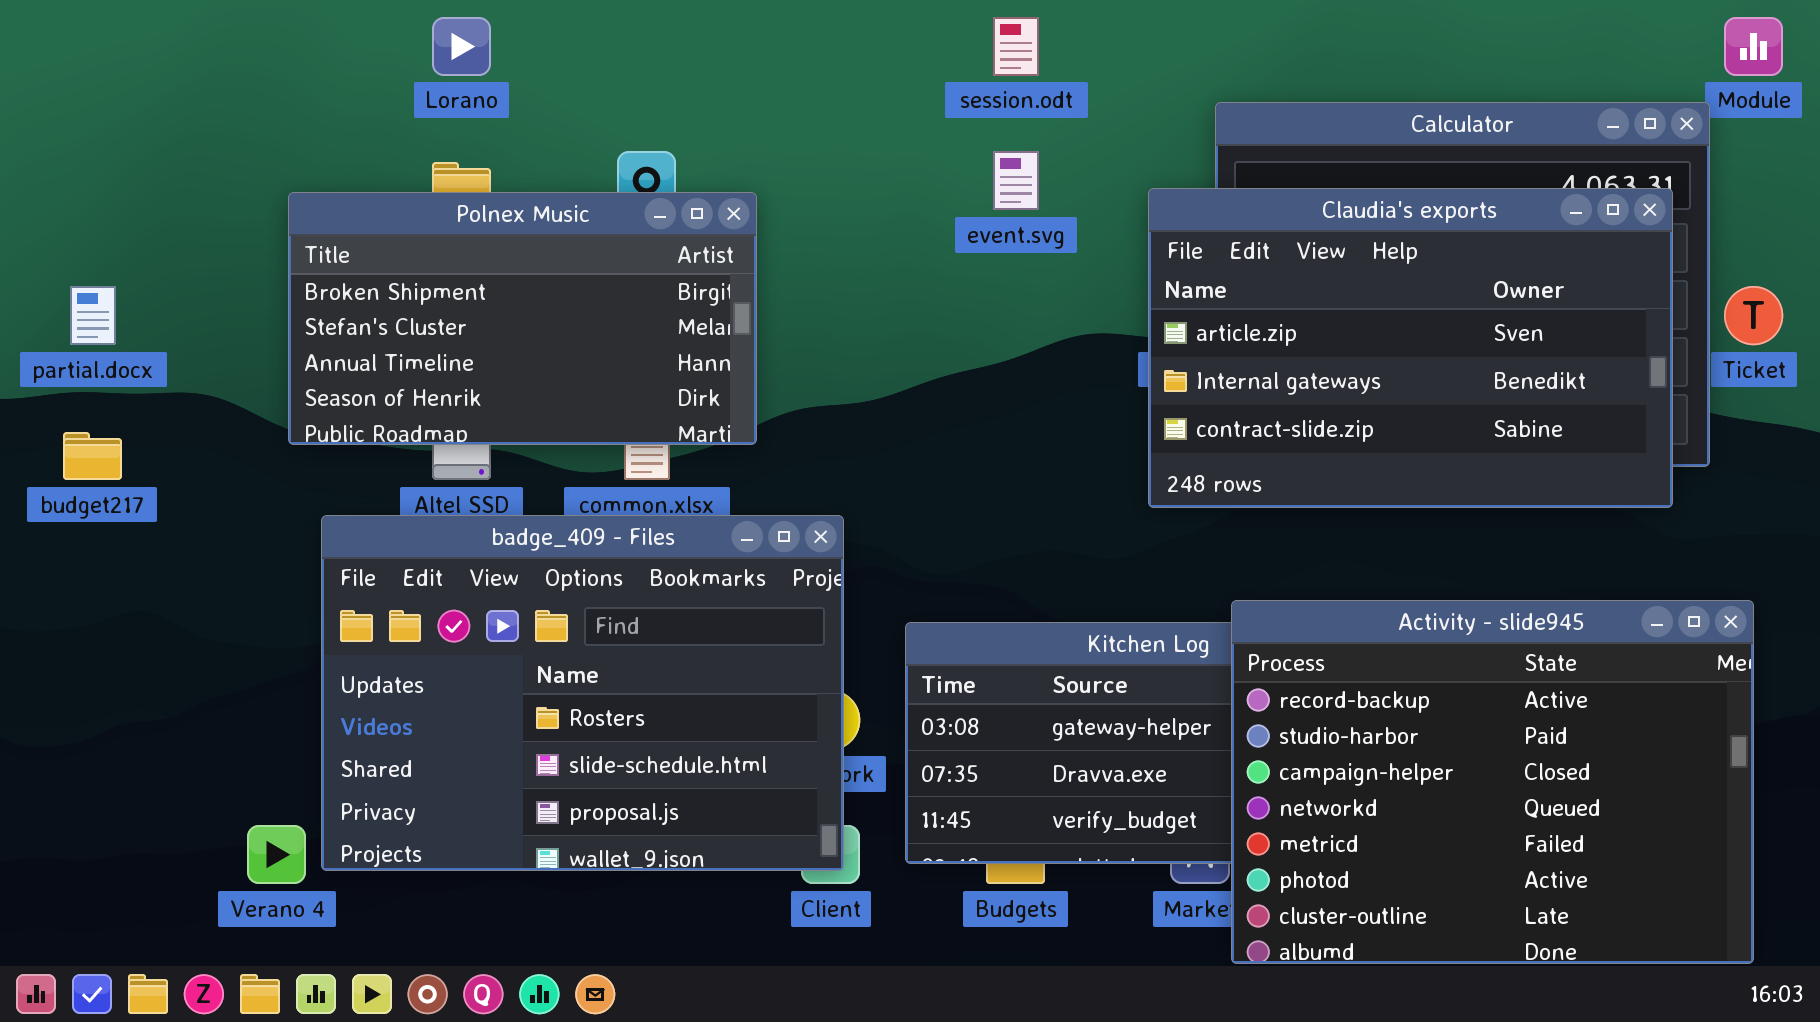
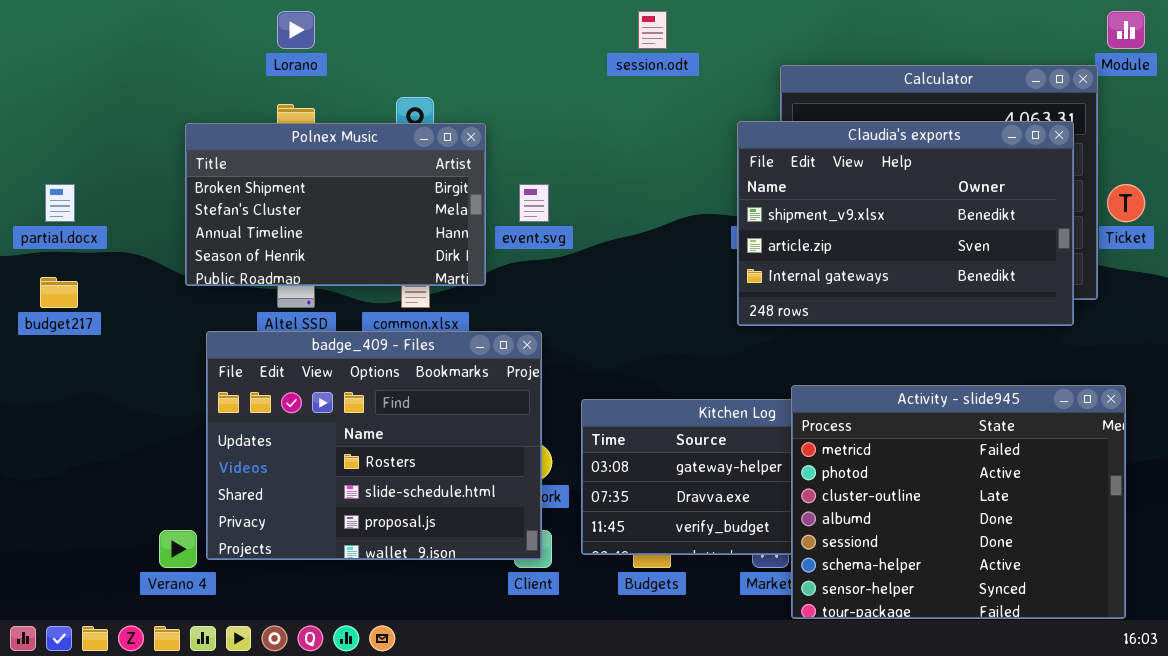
event.svg: [993,151,1039,210] -> [519,184,549,222], moved
Claudia's exports: [1148,188,1673,508] -> [737,121,1074,326], scrolled up 1 row
Activity - slide945: [1231,600,1754,964] -> [791,385,1126,619], scrolled down 4 rows

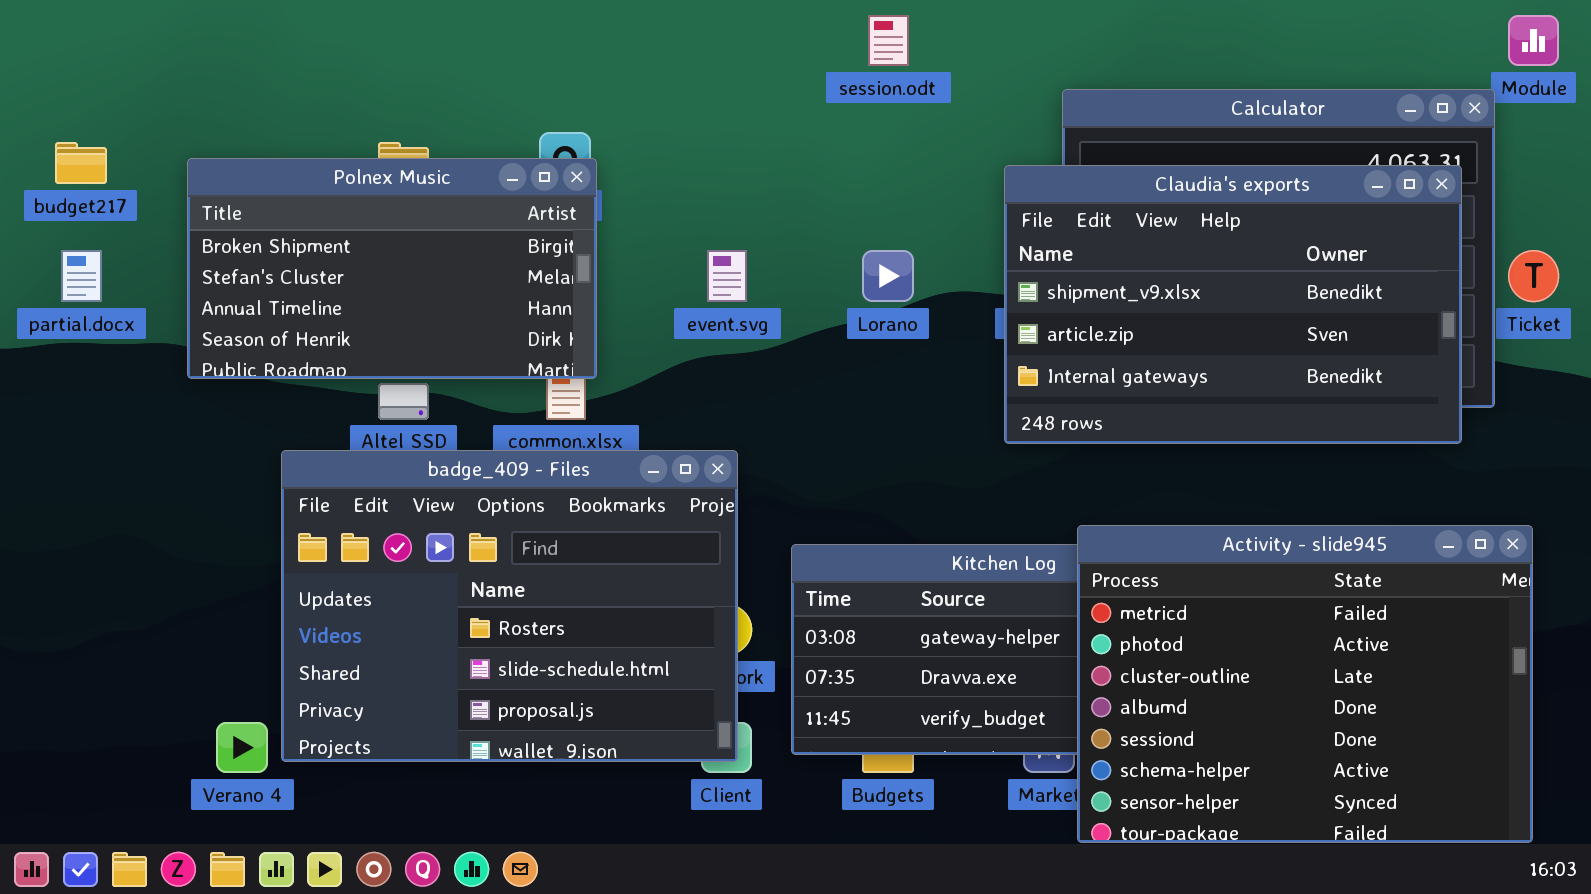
Lorano: [277,11,315,49] -> [862,250,914,302], moved
Polnex Music: [185,123,486,286] -> [187,158,597,379], moved
budget217: [40,277,78,308] -> [55,142,107,184], moved

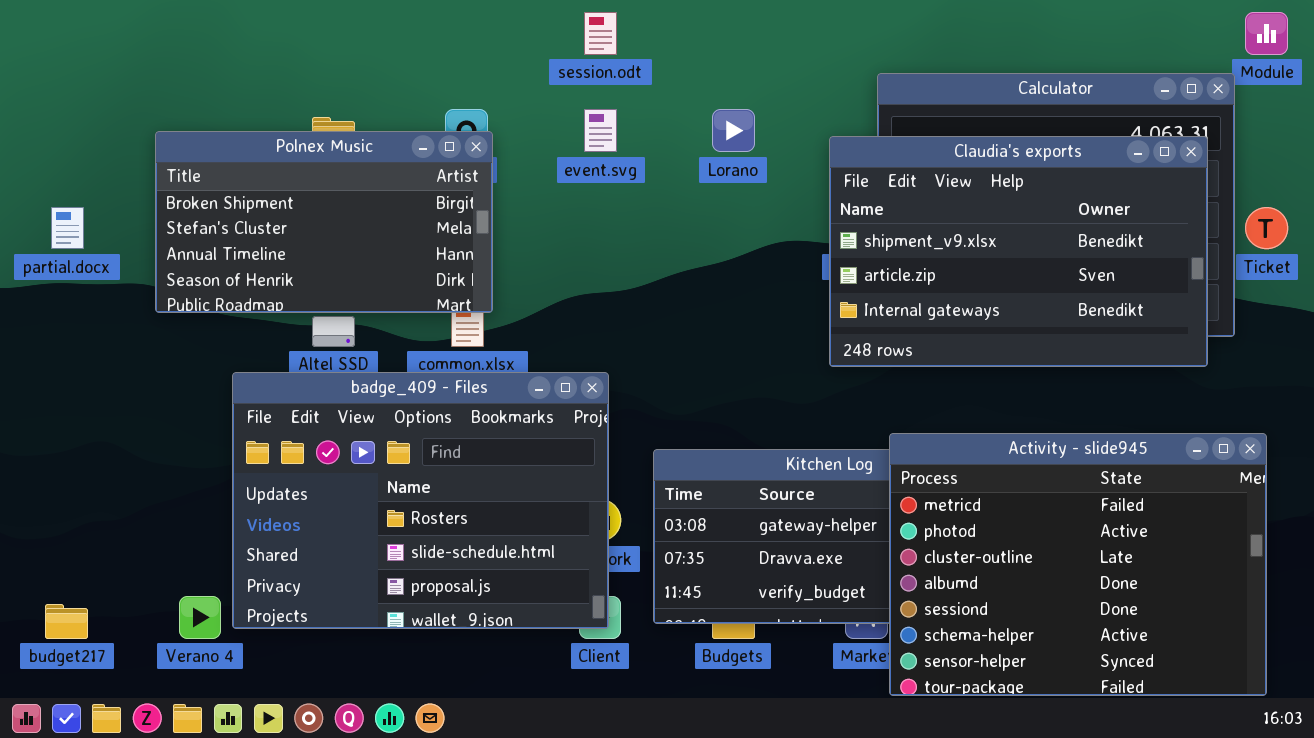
session.odt: [868,15,909,66] -> [584,12,617,55], moved
budget217: [55,142,107,184] -> [45,604,88,639], moved
event.svg: [707,250,747,302] -> [584,109,617,152], moved
Lorano: [862,250,914,302] -> [712,109,755,152], moved

